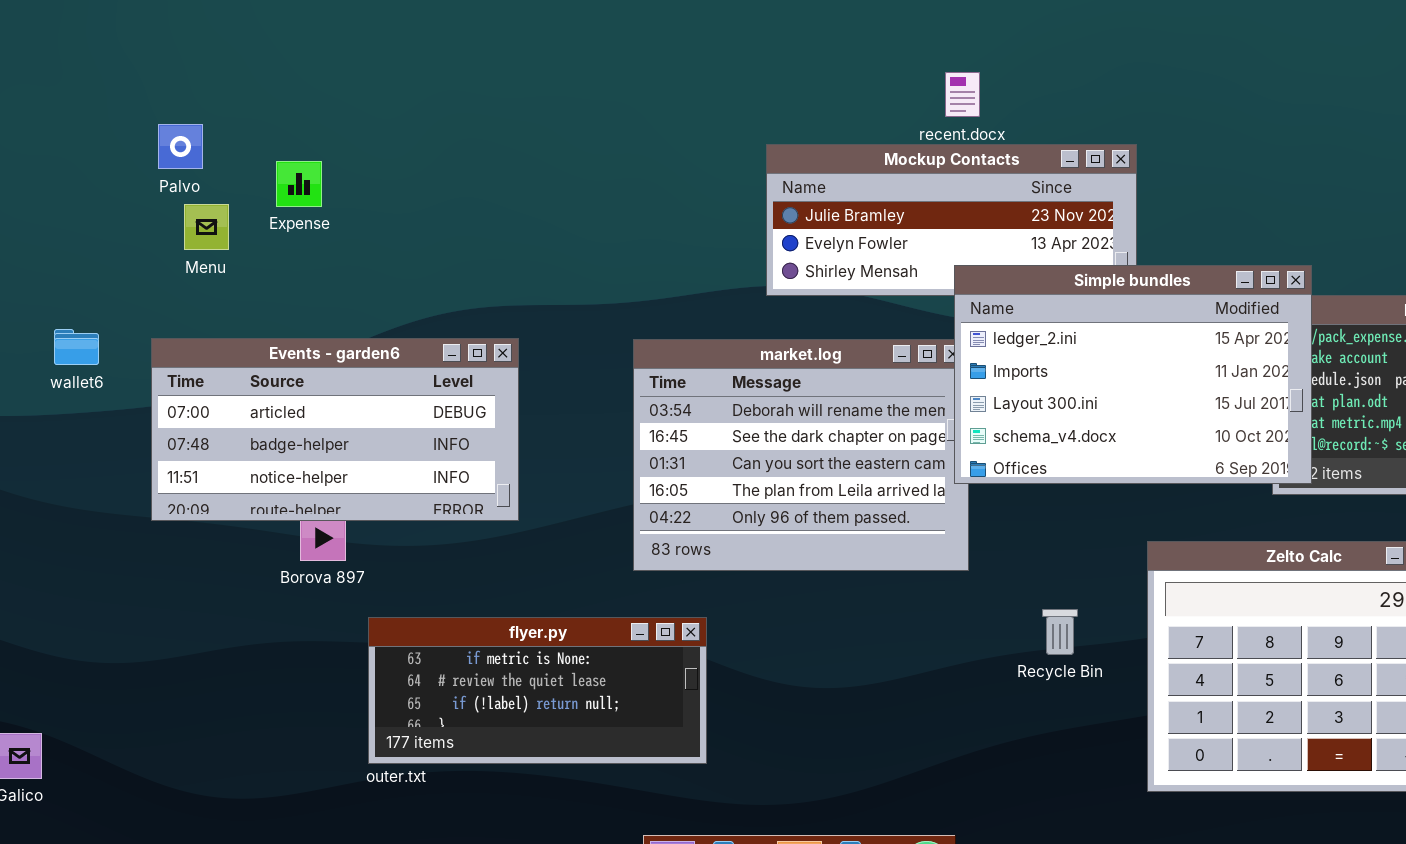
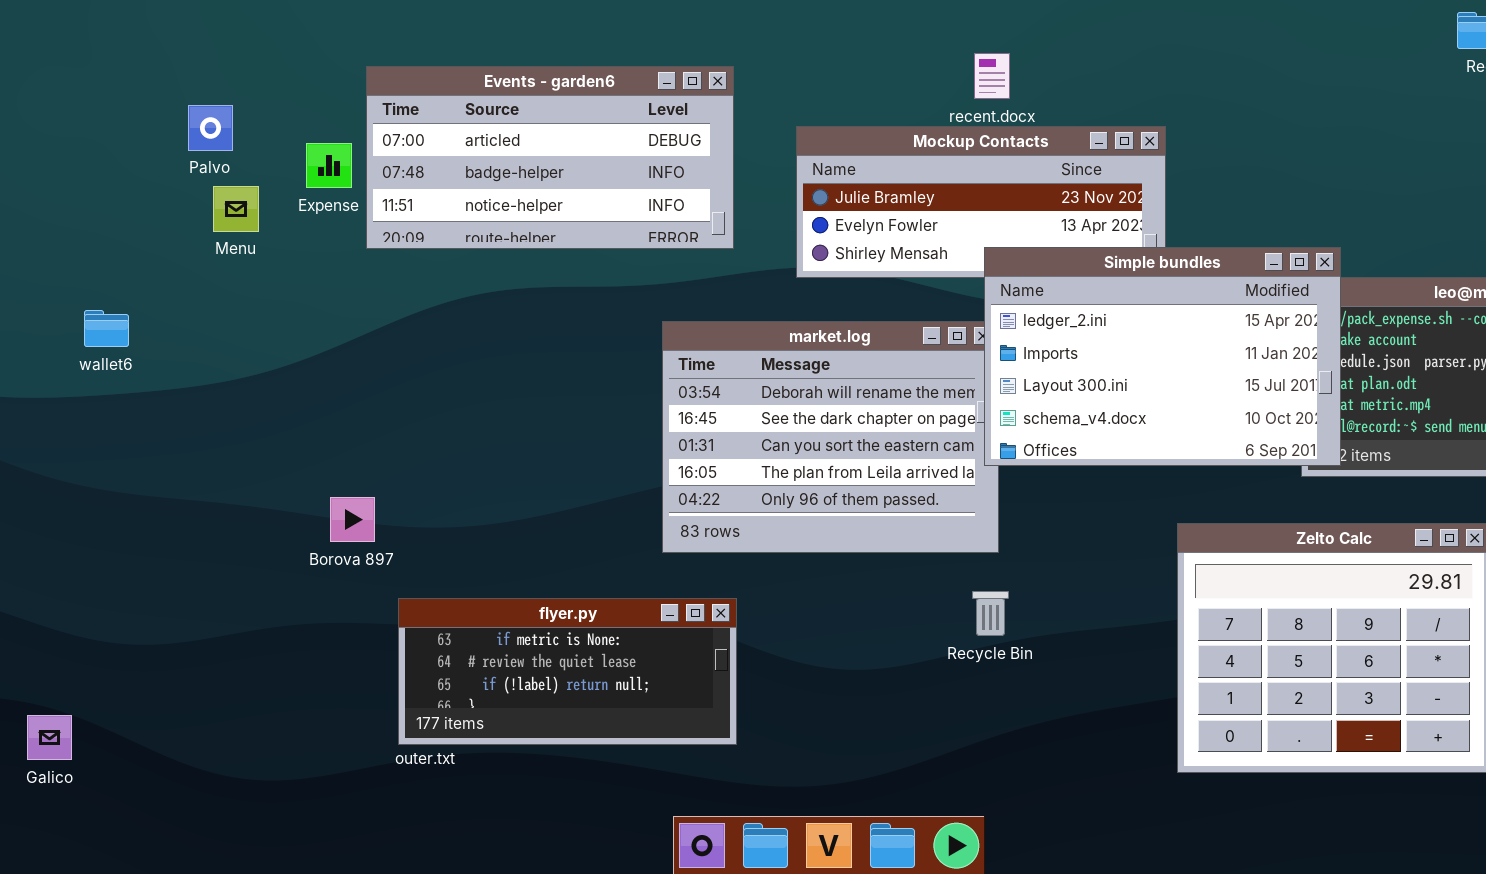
Events - garden6: [151,338,519,521] -> [366,66,734,249], moved
Recycle Bin: [1042,609,1078,655] -> [972,591,1009,636], moved

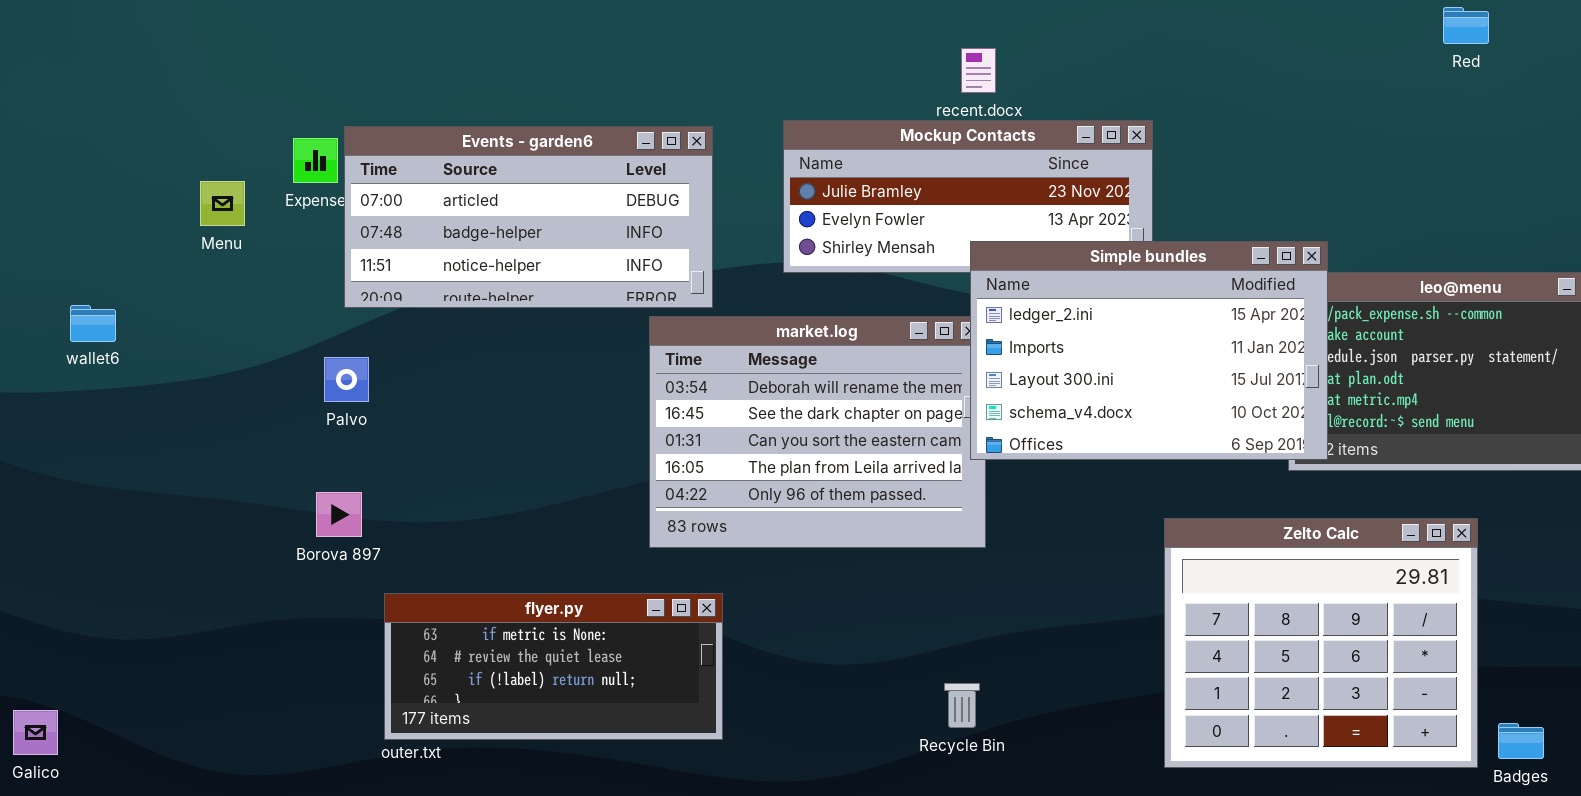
Events - garden6: [366,66,734,249] -> [344,126,713,308], moved
Palvo: [188,105,233,151] -> [324,357,369,402], moved
Recycle Bin: [972,591,1009,636] -> [944,683,980,728], moved

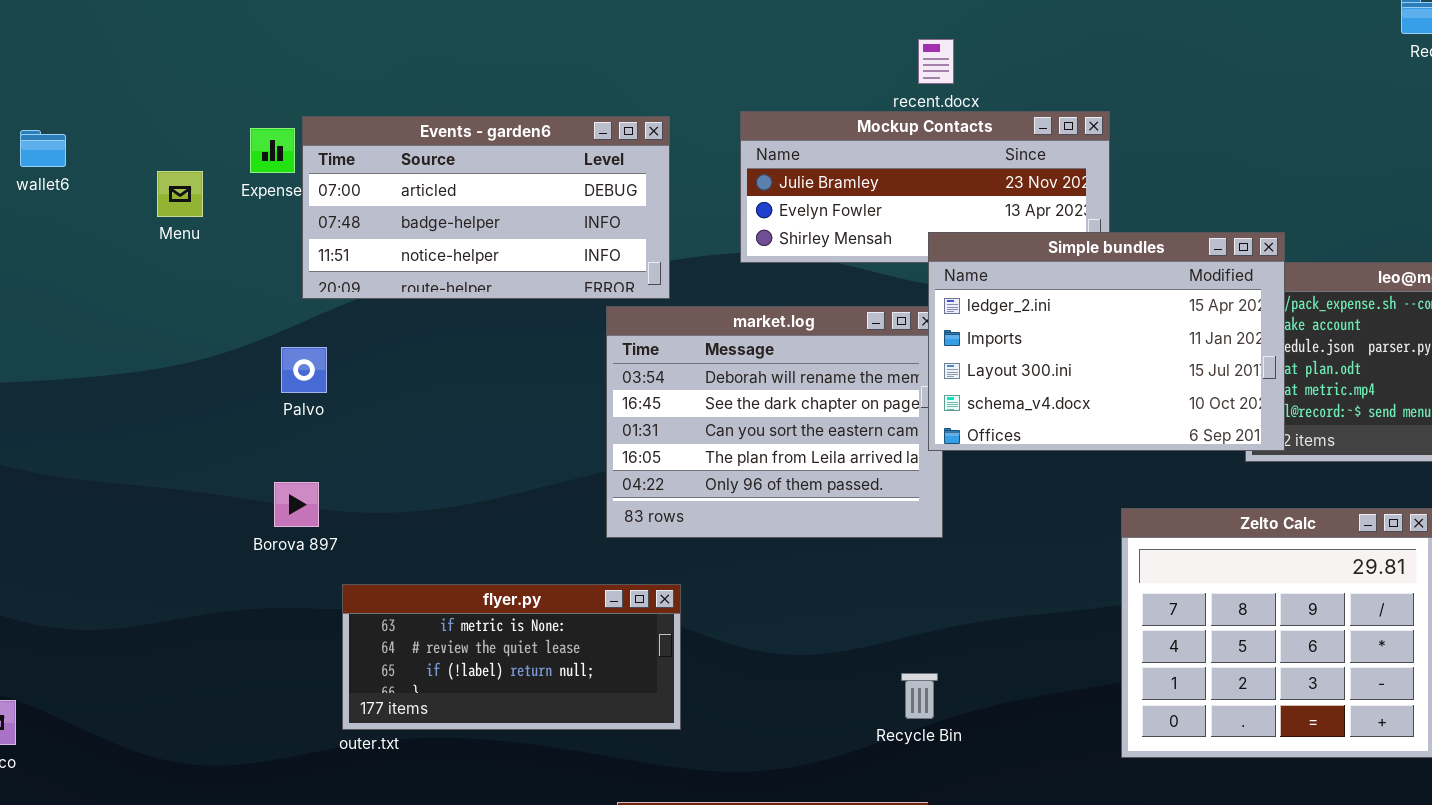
wallet6: [70,305,116,342] -> [20,130,66,167], moved

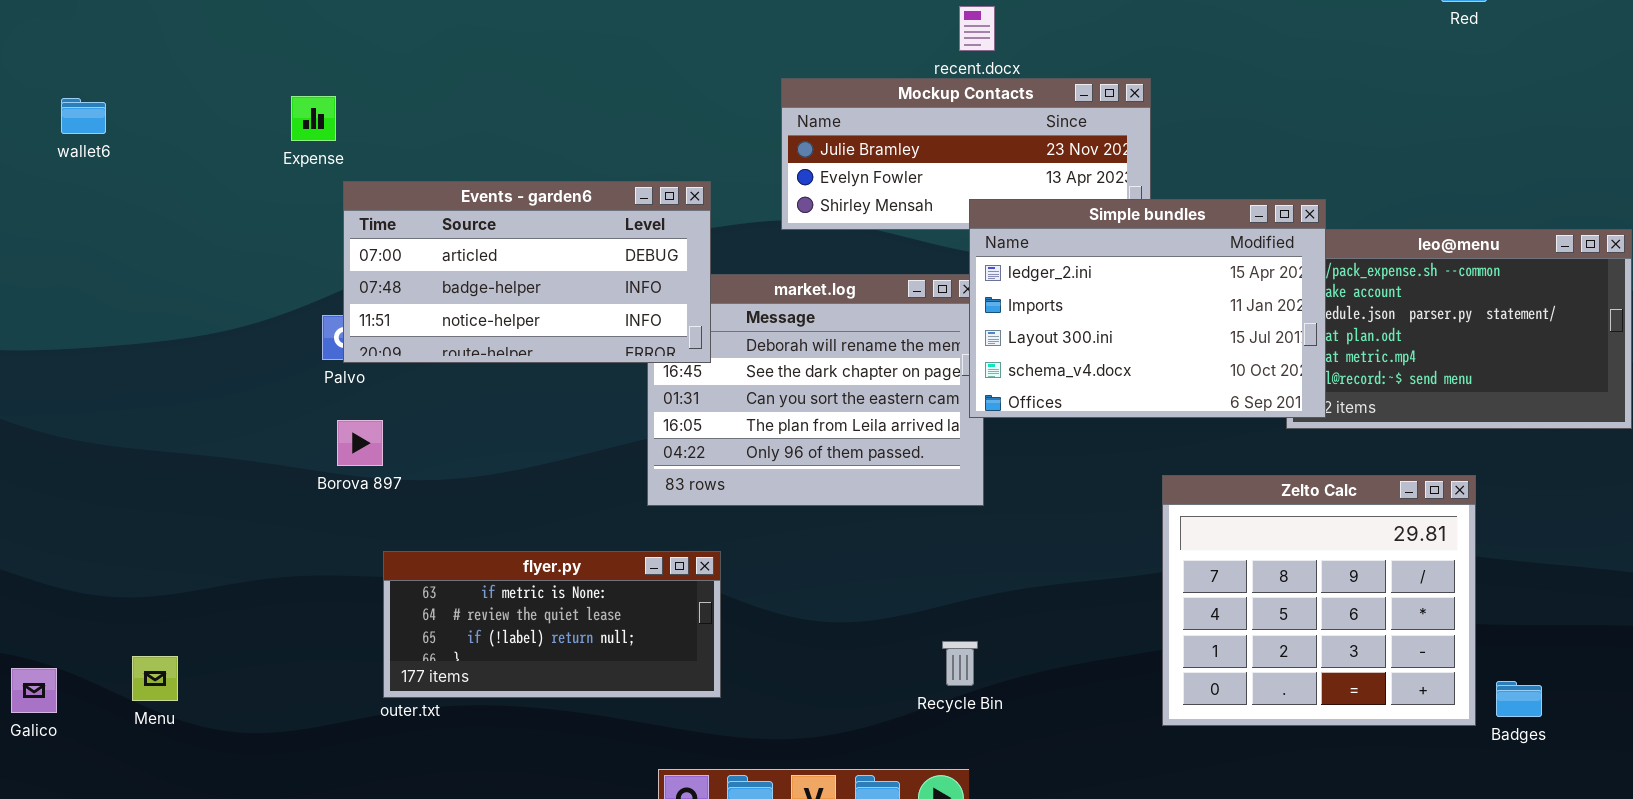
Events - garden6: [302,116,670,299] -> [343,181,711,363], moved
Menu: [157,171,203,217] -> [132,656,178,701], moved
Borova 897: [274,482,319,527] -> [337,420,383,466], moved

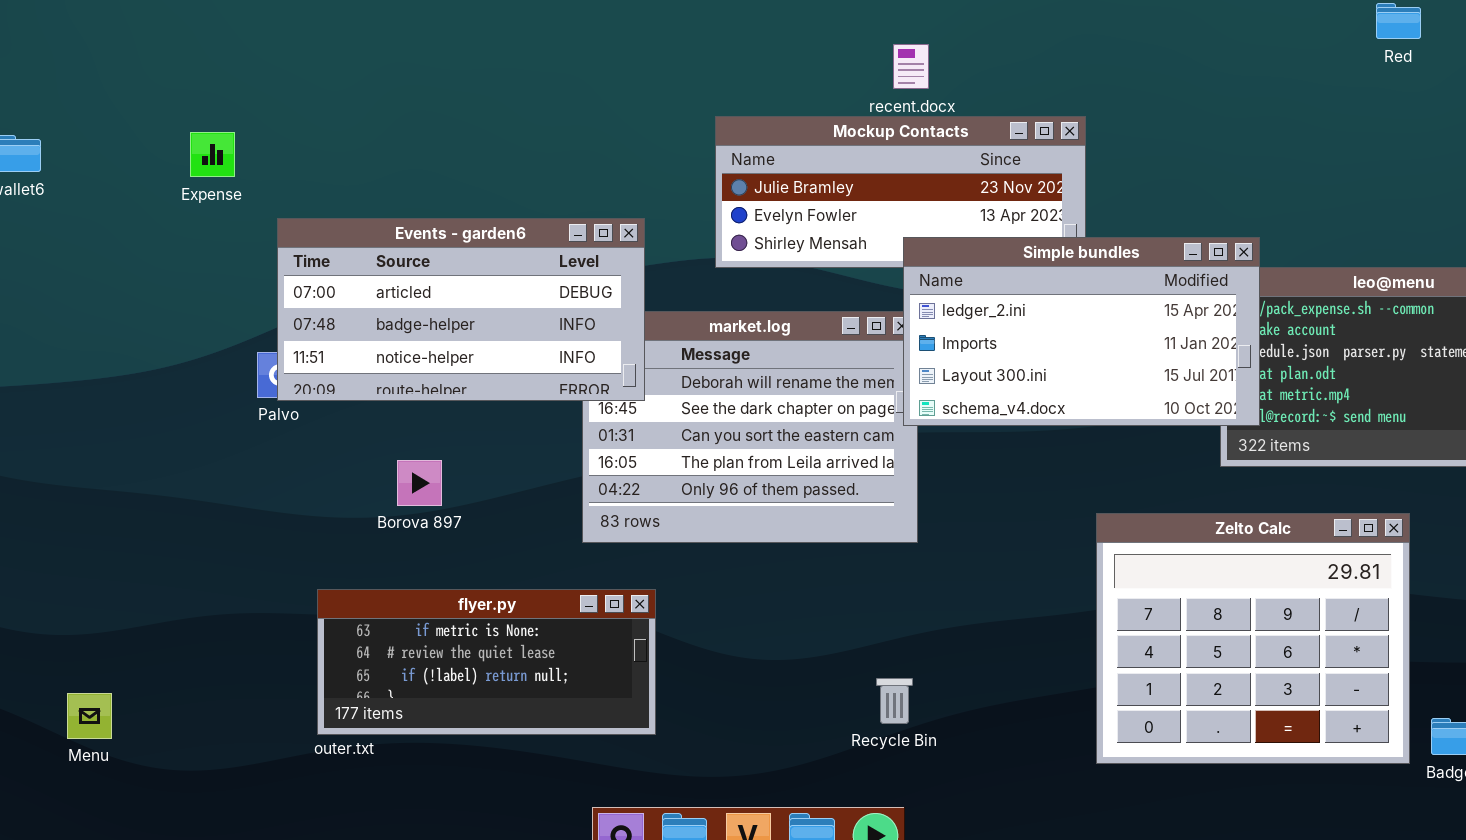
Expense: [291,96,336,141] -> [190,132,235,177], moved
Simple bundles: [969,199,1326,418] -> [903,237,1260,426], resized
Borova 897: [337,420,383,466] -> [397,460,442,506], moved

